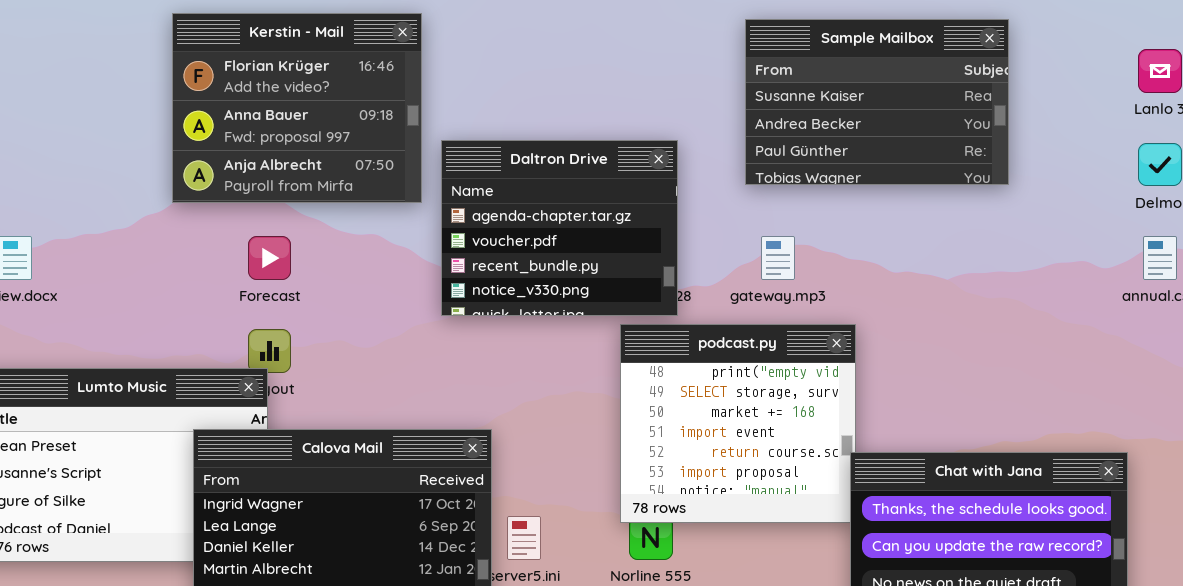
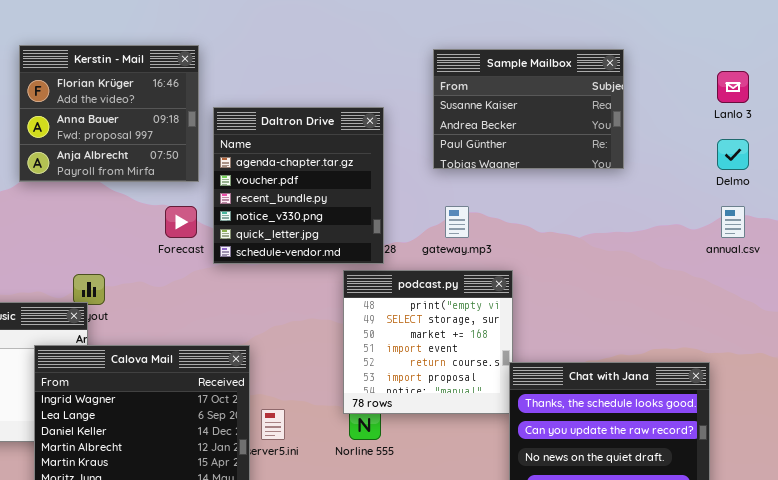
Daltron Drive: [441,140,678,316] -> [213,107,384,264], resized
Forecast: [248,236,291,280] -> [165,206,197,238], moved

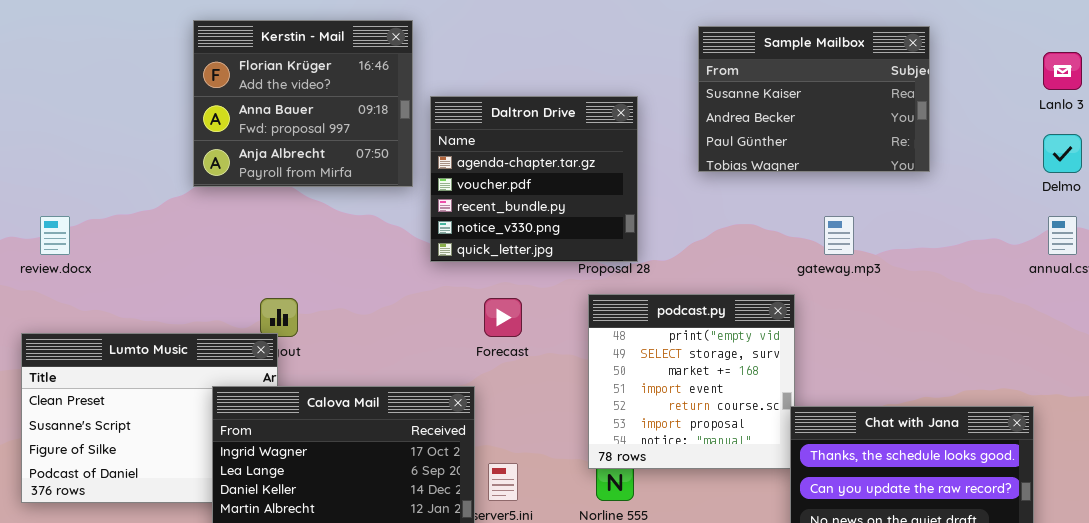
Daltron Drive: [213,107,384,264] -> [430,96,638,262], resized
Forecast: [165,206,197,238] -> [484,298,522,337], moved
gateway.mp3: [445,206,469,238] -> [824,216,854,255], moved

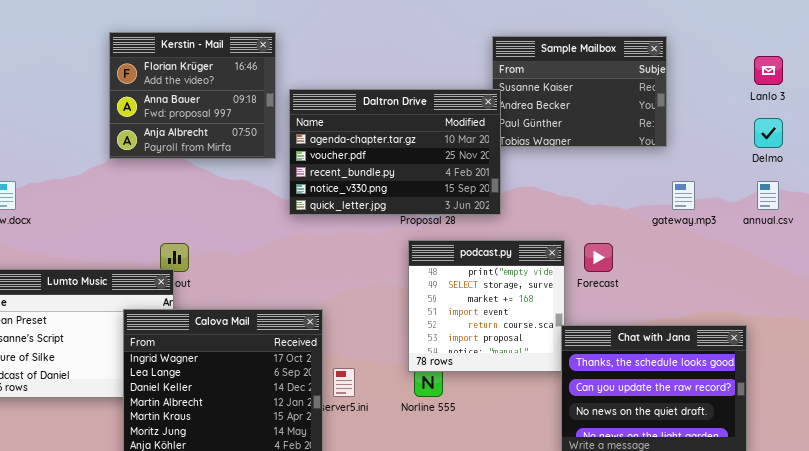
Daltron Drive: [430,96,638,262] -> [289,89,501,215], resized
gateway.mp3: [824,216,854,255] -> [672,181,695,210], moved
Forecast: [484,298,522,337] -> [584,243,613,272], moved

